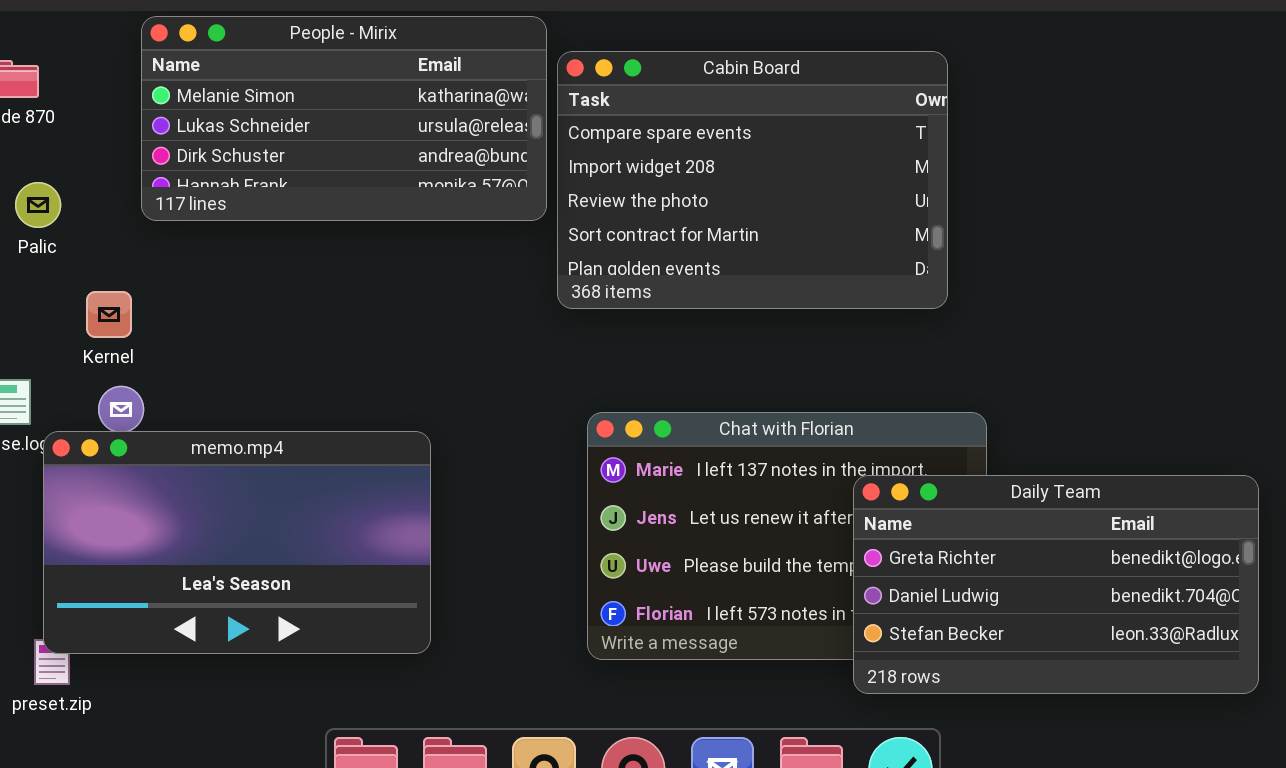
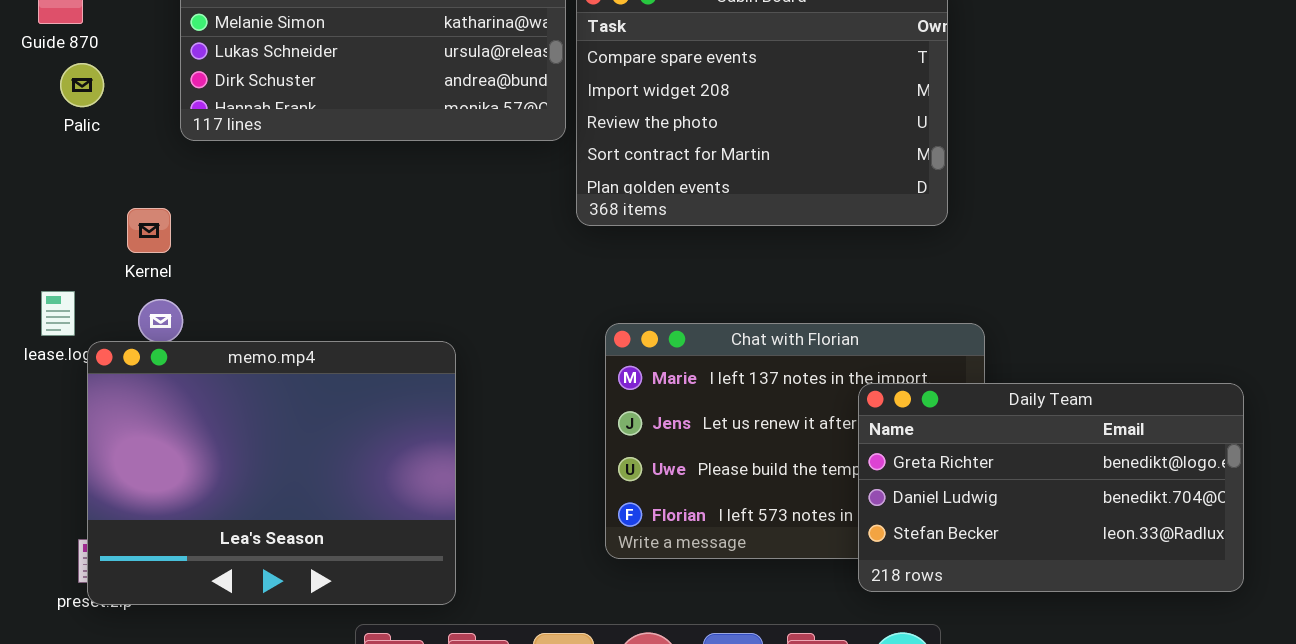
Palic: [15,182,61,228] -> [60,63,104,107], moved
memo.mp4: [43,431,431,654] -> [87,341,456,605], resized

